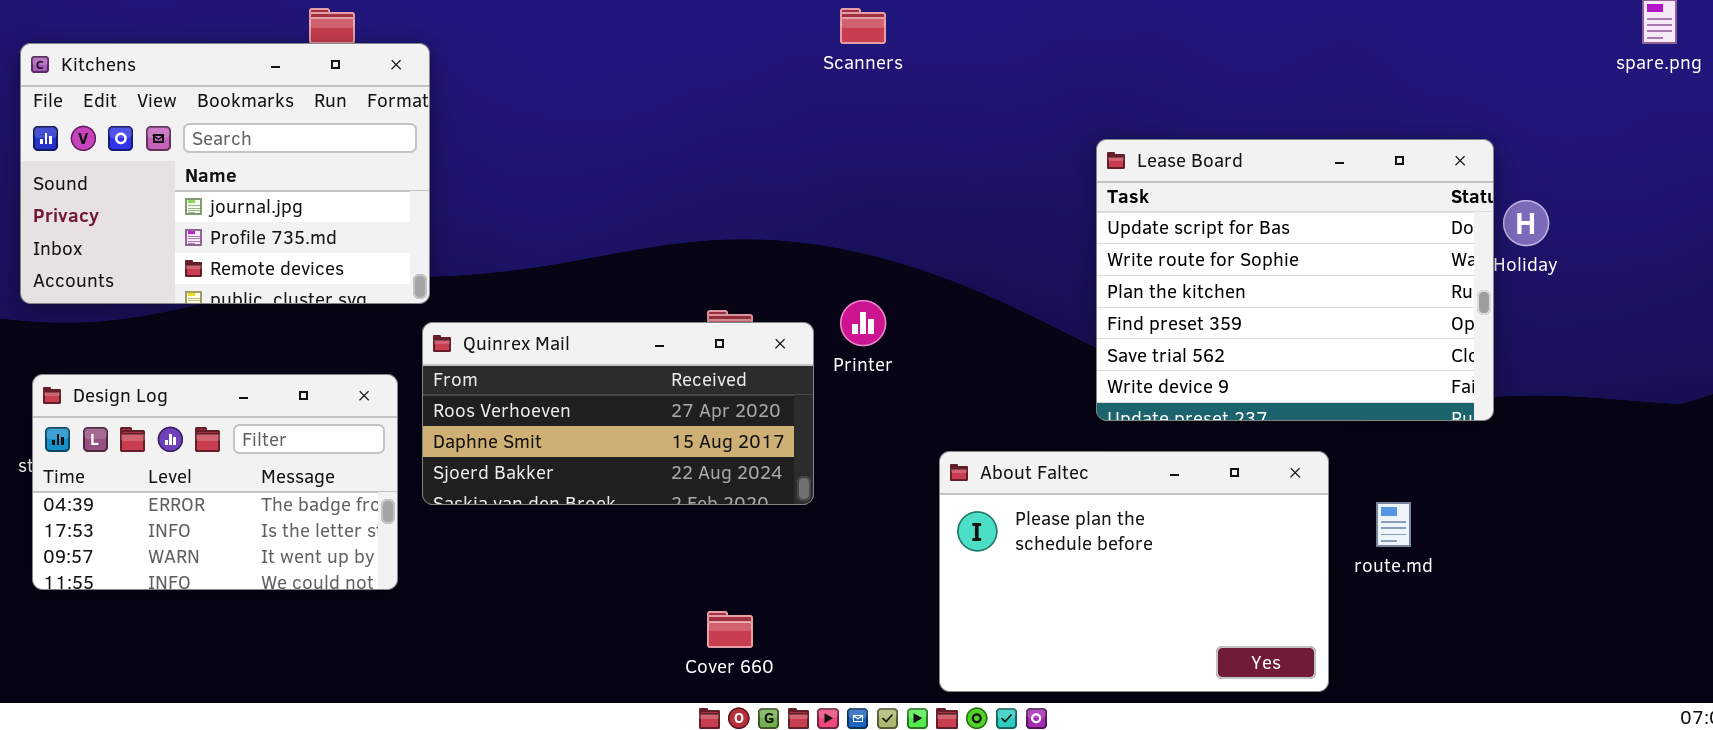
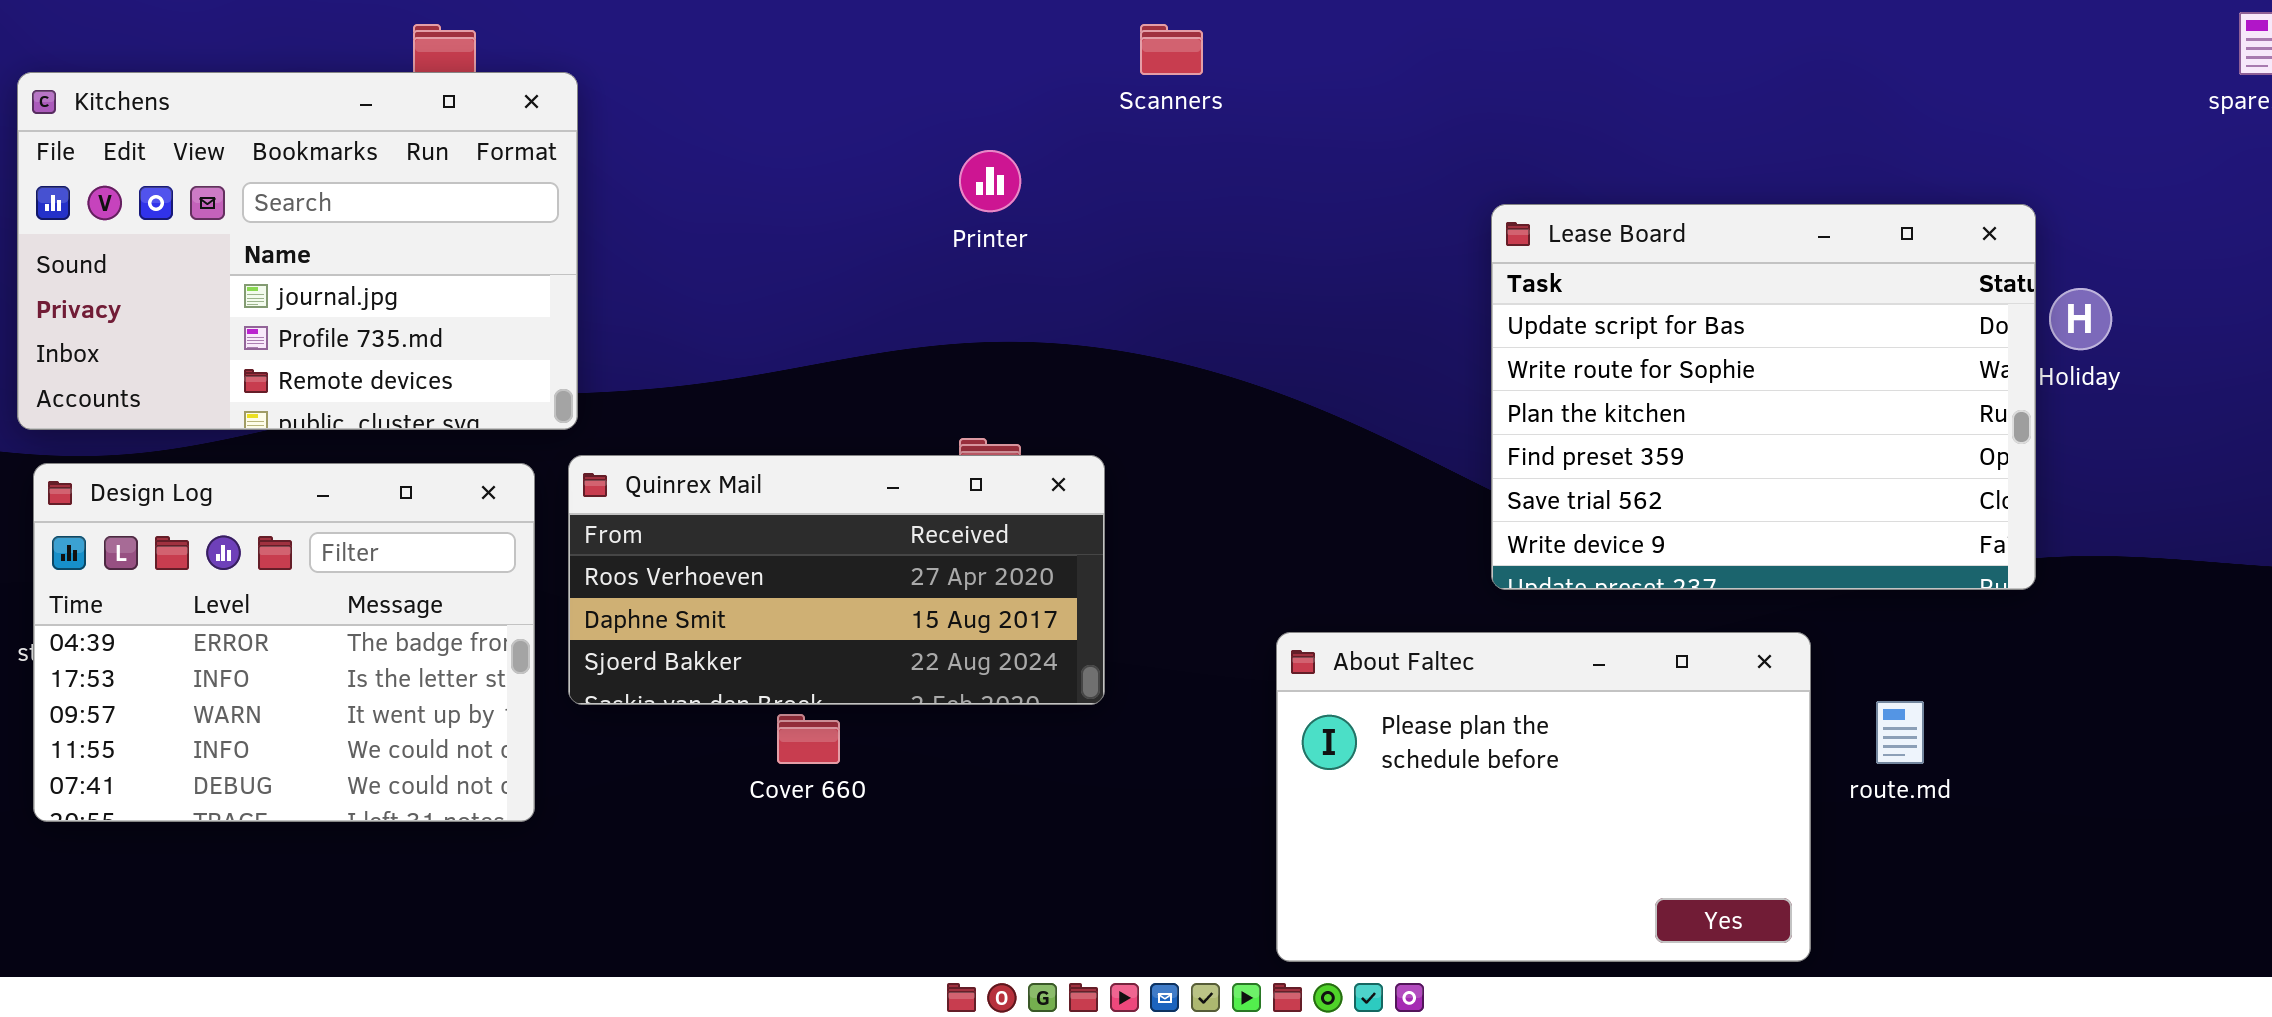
Printer: [840,300,886,346] -> [959,150,1021,212], moved
Design Log: [32,374,398,590] -> [33,463,535,822], resized
Cover 660: [707,611,753,648] -> [777,714,840,764], moved

